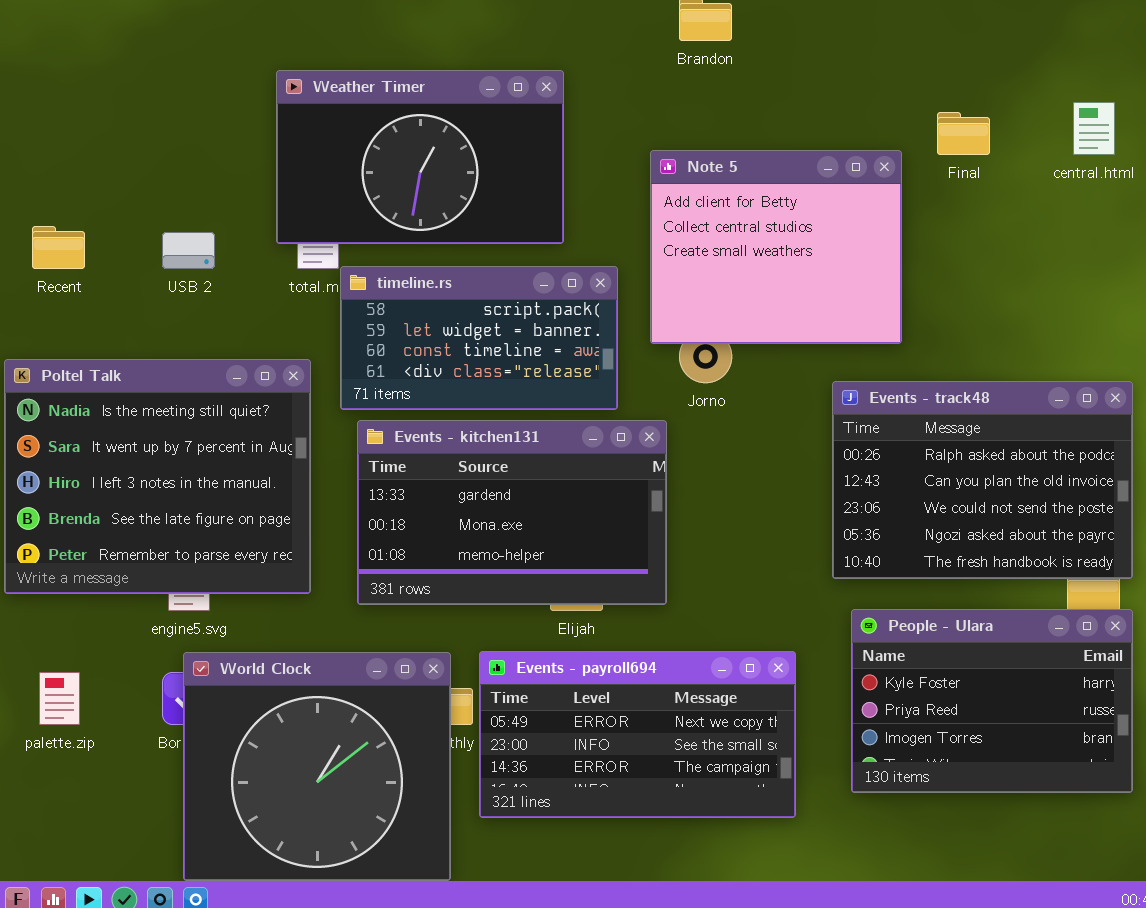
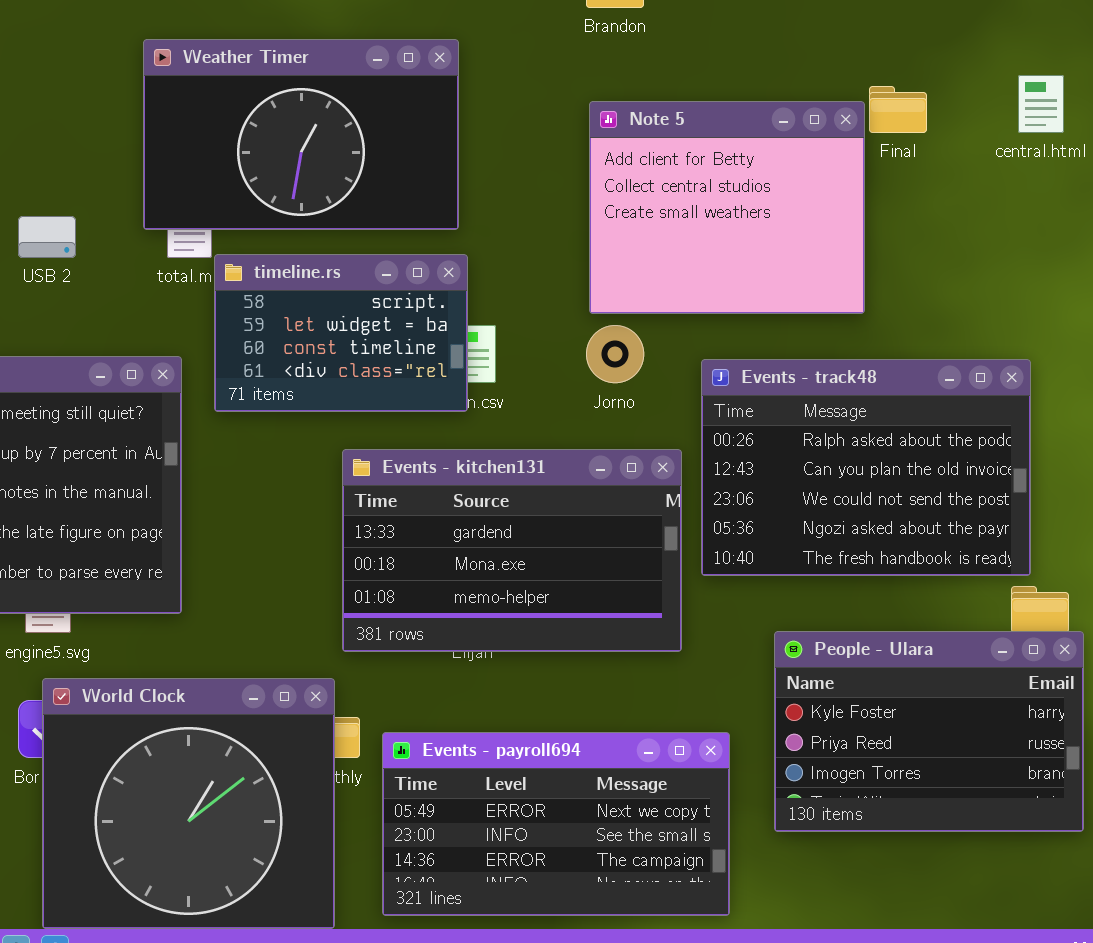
Note 5: [650,150,902,344] -> [589,101,865,314], moved
timeline.rs: [340,266,618,410] -> [214,254,468,412], resized
Events - track48: [832,381,1133,579] -> [701,359,1031,576], moved
Events - kitchen131: [357,420,667,605] -> [342,449,682,652], moved
Events - payroll694: [479,651,796,818] -> [382,732,730,916], moved

